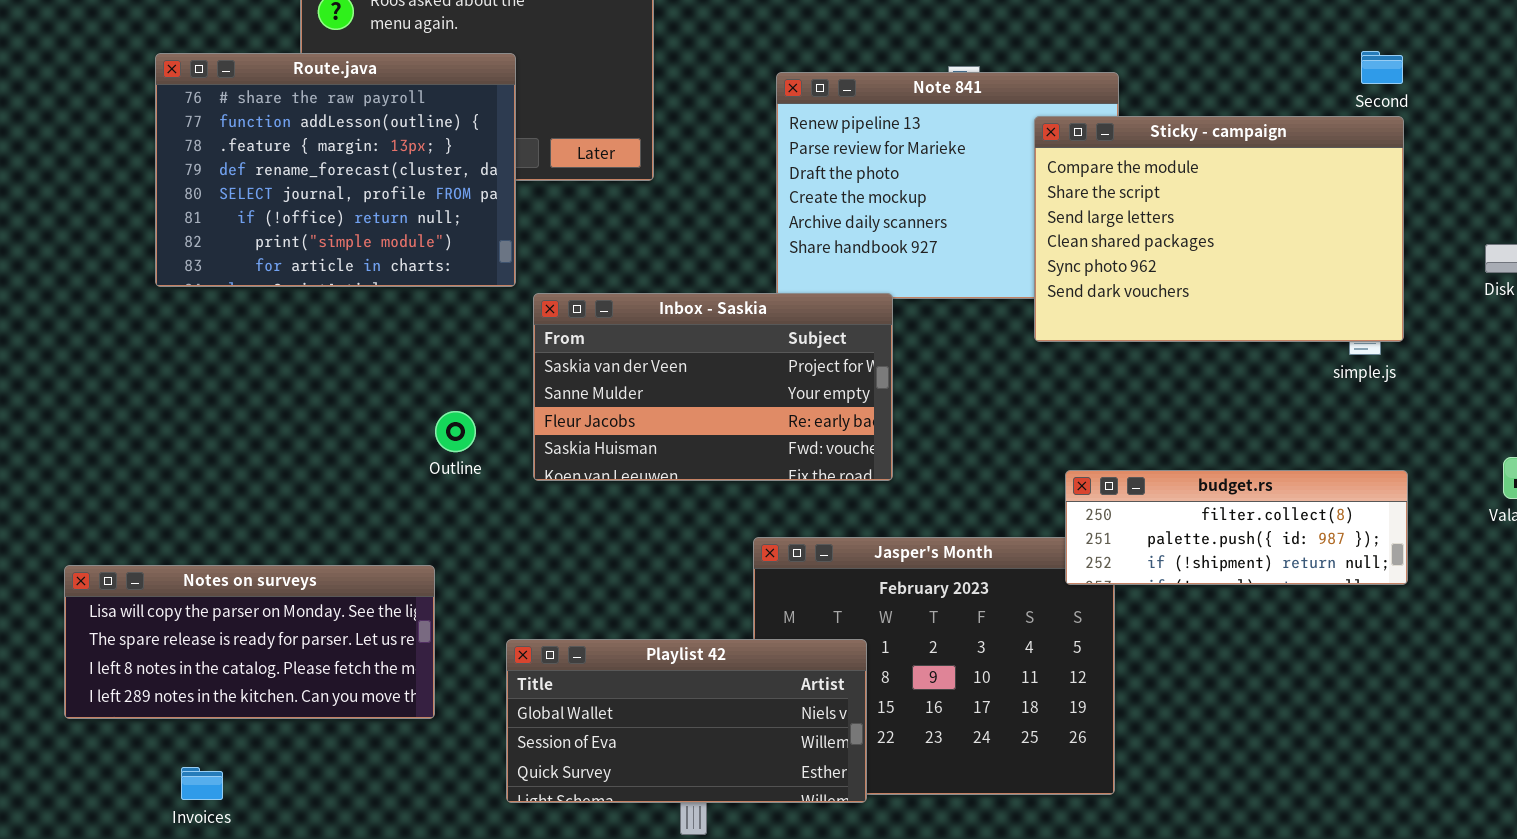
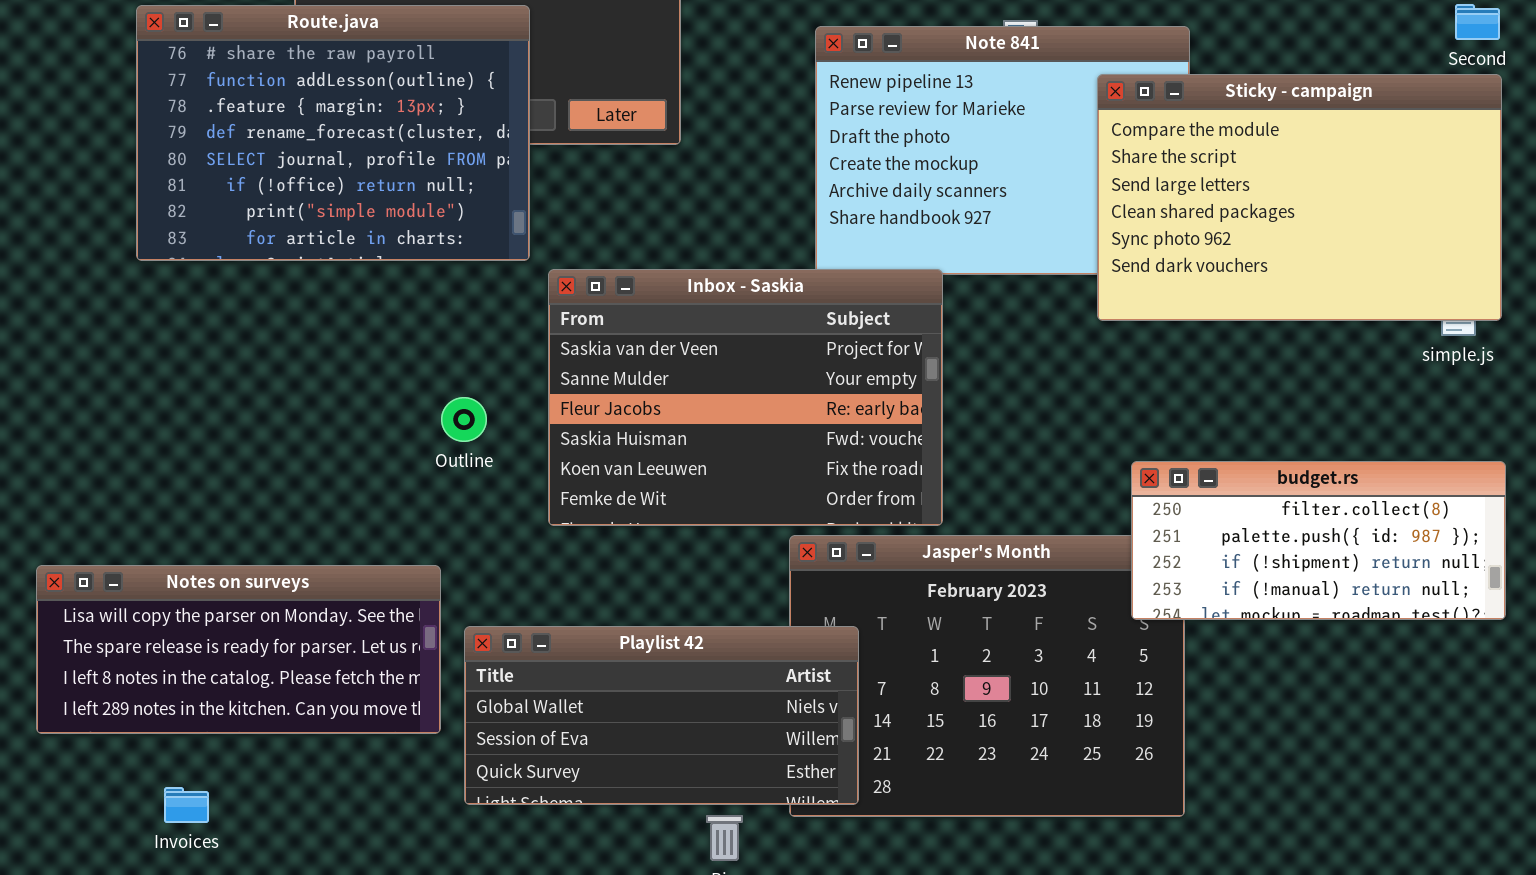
Inbox - Saskia: [533,293,893,481] -> [548,269,943,526], resized
budget.rs: [1065,470,1408,585] -> [1131,461,1506,620], resized
Playlist 42: [506,639,867,803] -> [464,626,859,805], moved

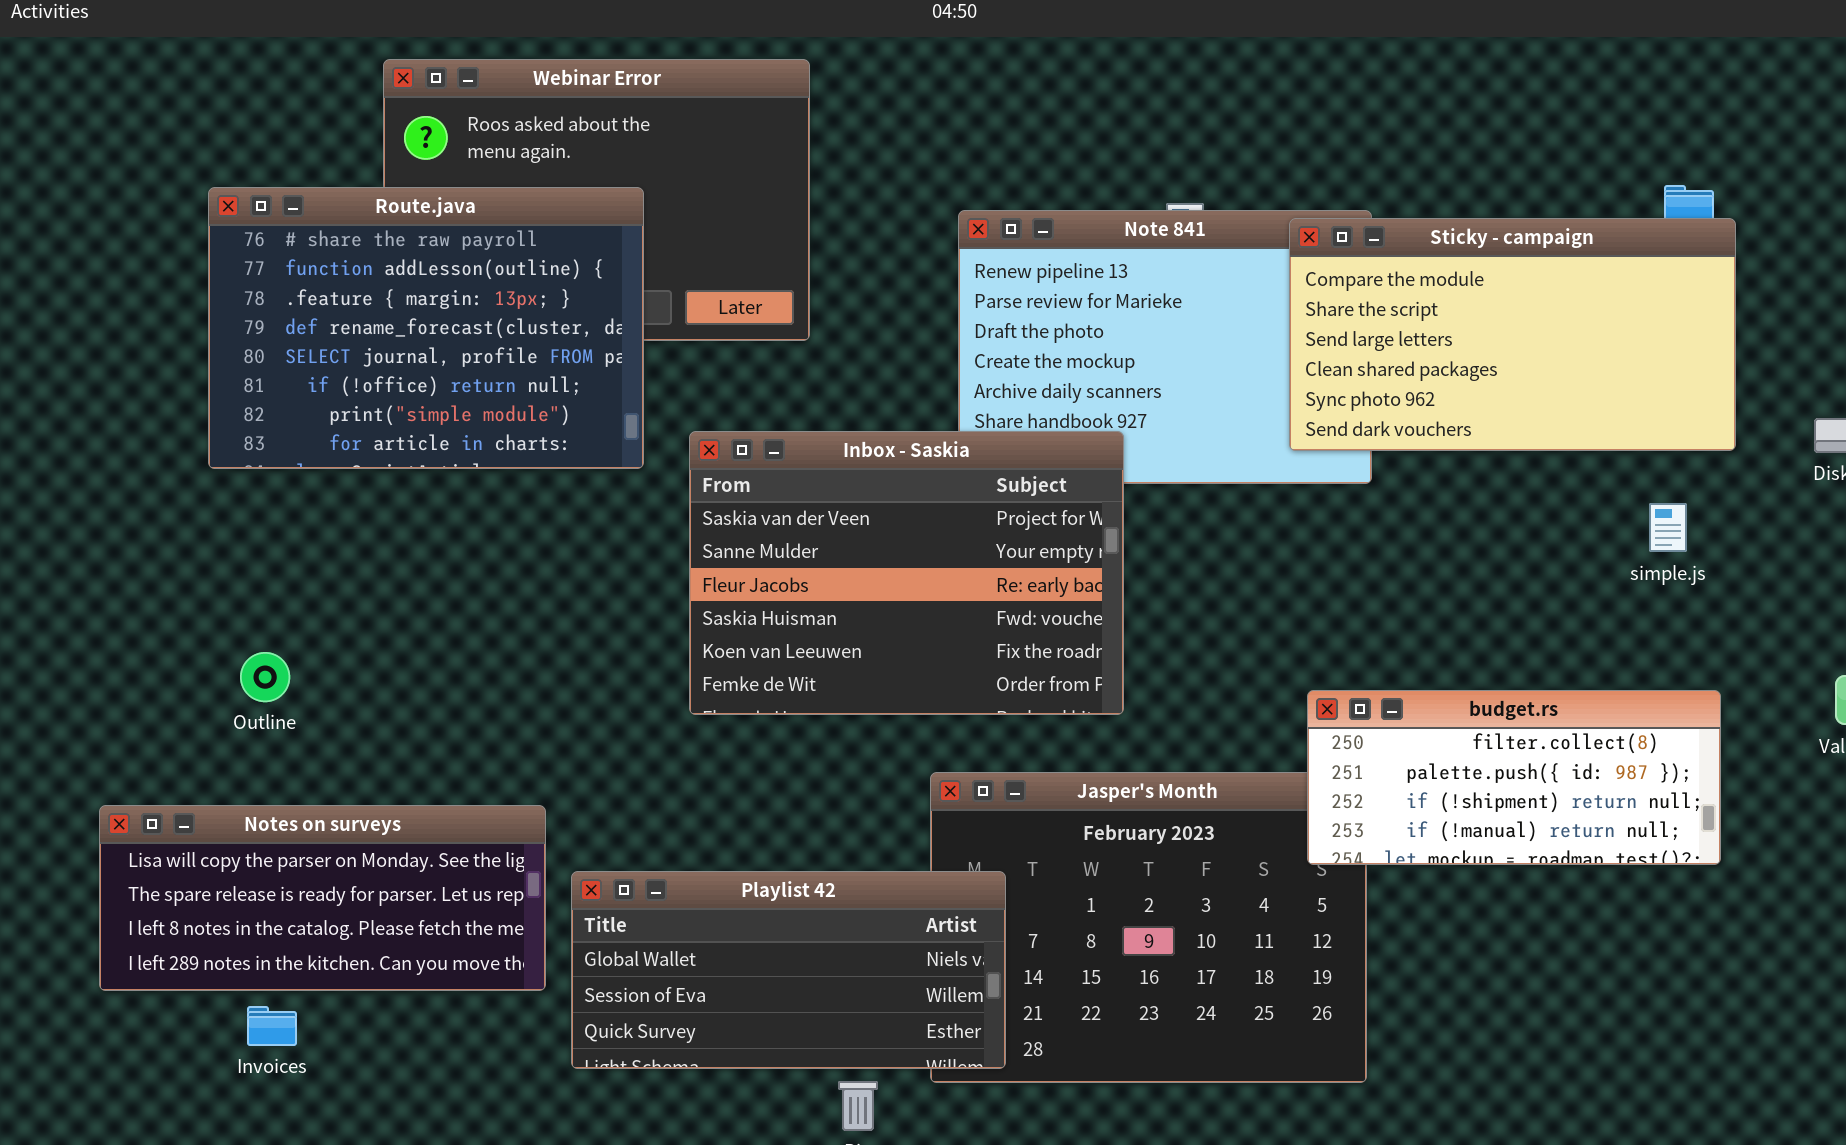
Sticky - campaign: [1097,74,1502,321] -> [1289,218,1736,451], moved, resized
Inbox - Saskia: [548,269,943,526] -> [689,431,1124,715], moved
Outline: [441,397,487,442] -> [240,652,290,702], moved
Invoices: [164,787,209,823] -> [247,1006,297,1046], moved

